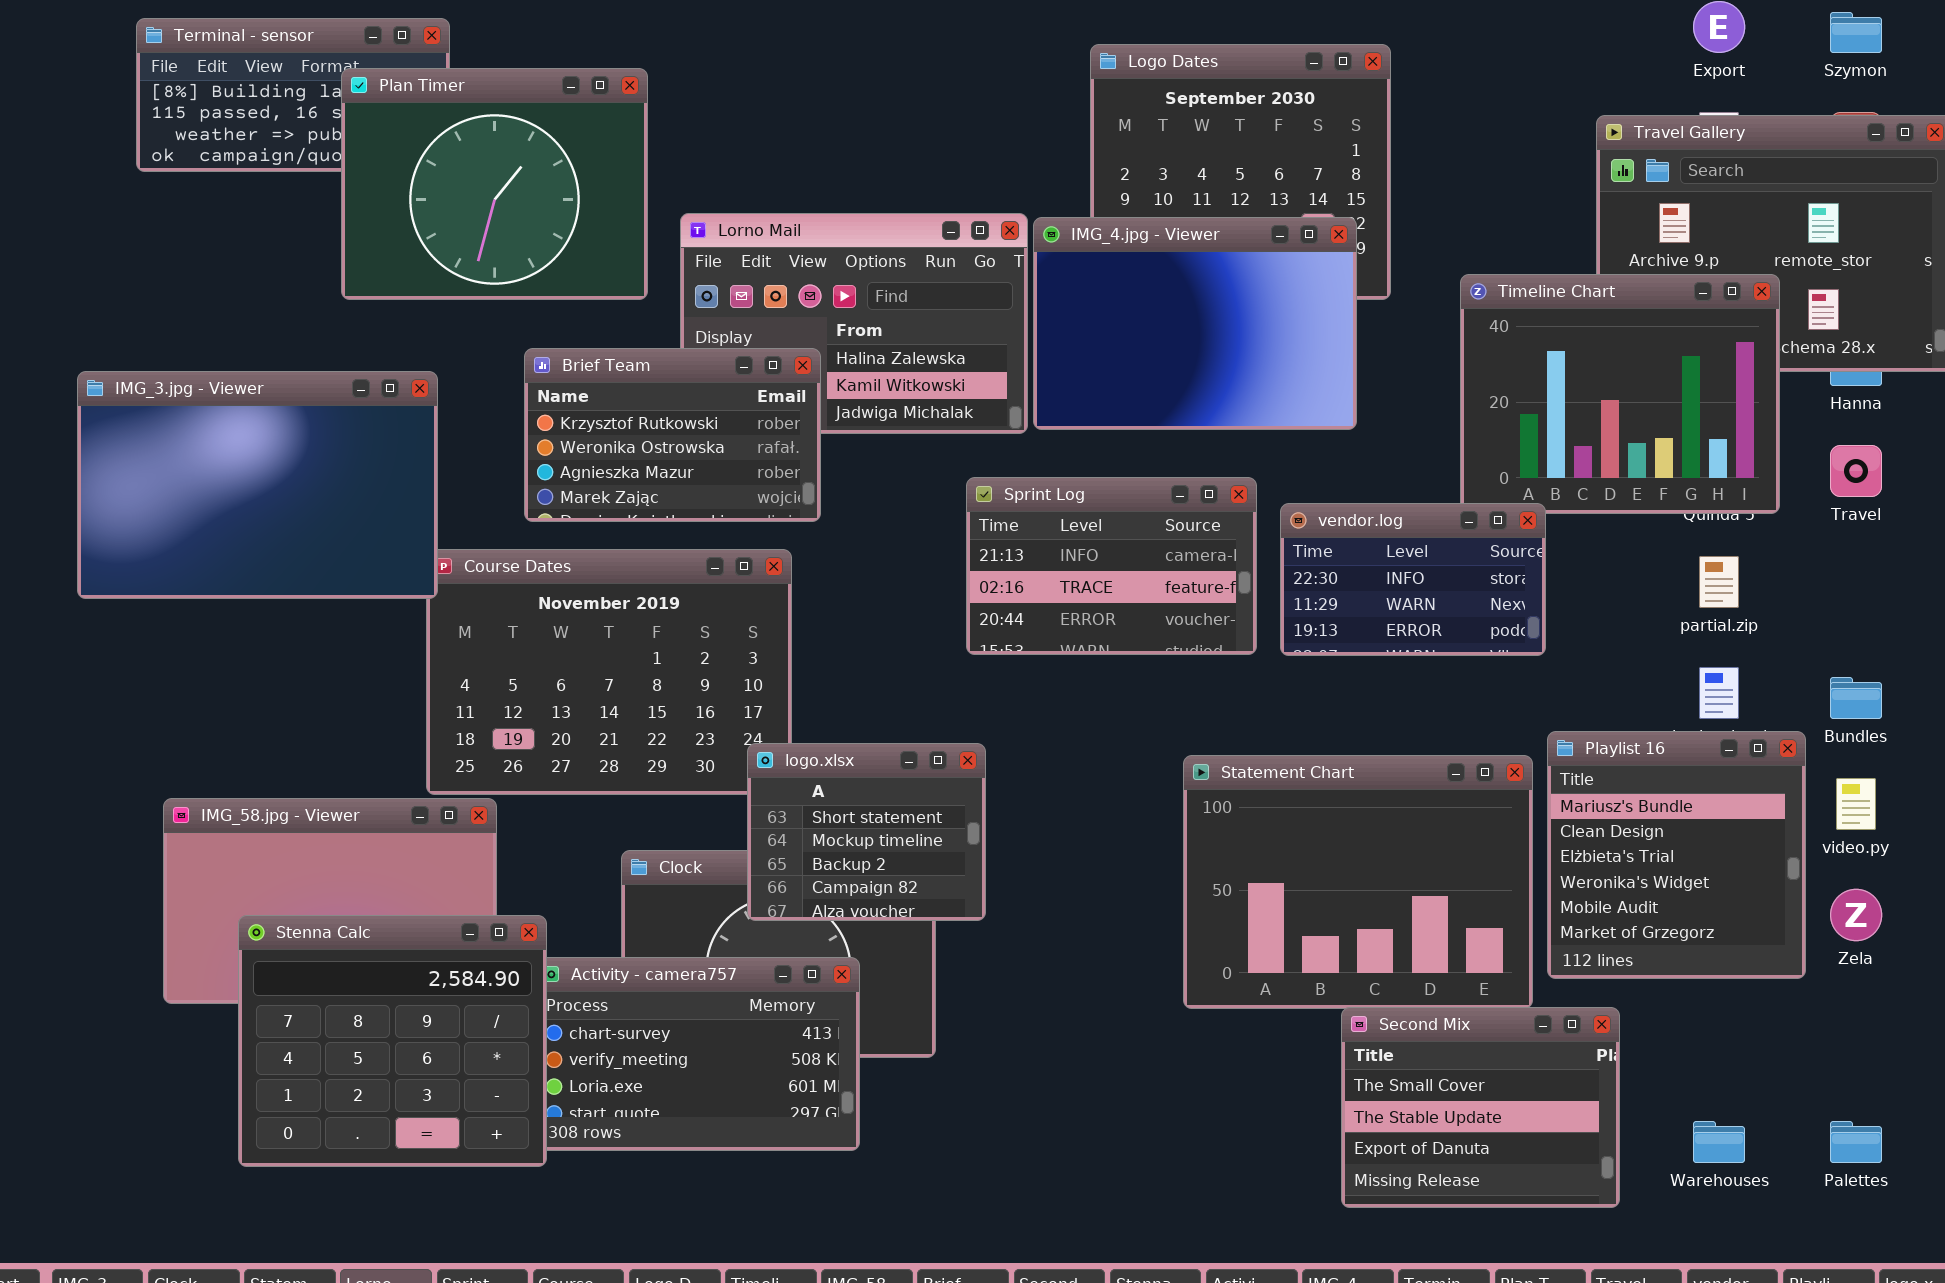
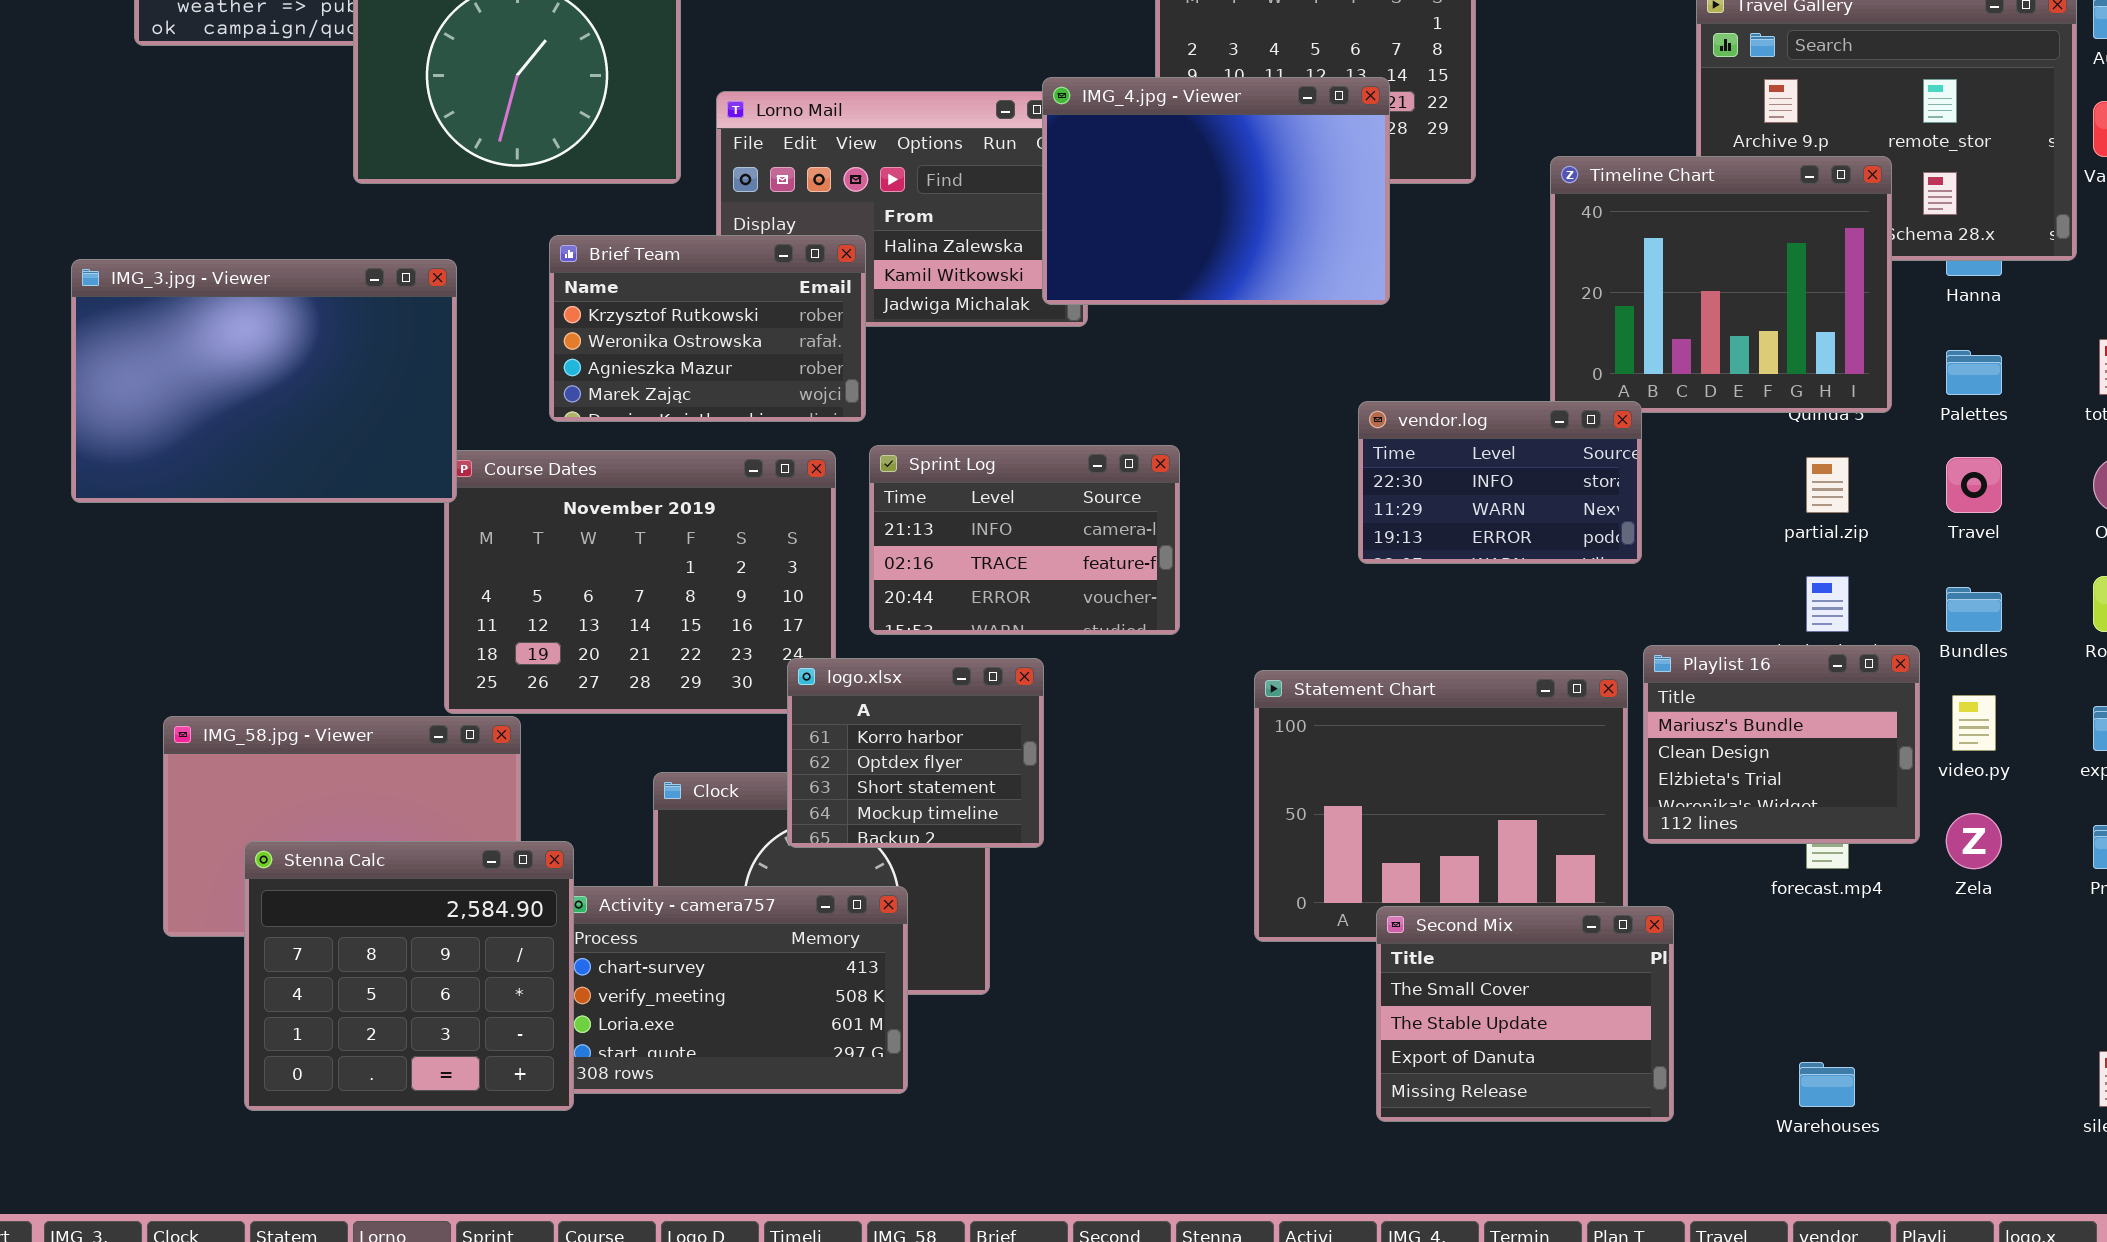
IMG_4.jpg - Viewer: [1033,217,1357,430] -> [1042,77,1390,305], moved
Travel: [1830,445,1882,497] -> [1946,457,2002,513], moved
Sprint Log: [966,477,1257,655] -> [869,445,1180,635], moved
Playlist 16: [1547,731,1806,979] -> [1643,645,1920,844], resized
logo.xlsx: [747,743,986,921] -> [787,658,1044,848], scrolled up 2 rows
Second Mix: [1341,1007,1620,1208] -> [1376,906,1674,1122], moved
Palettes: [1830,1121,1882,1163] -> [1946,350,2002,395], moved

